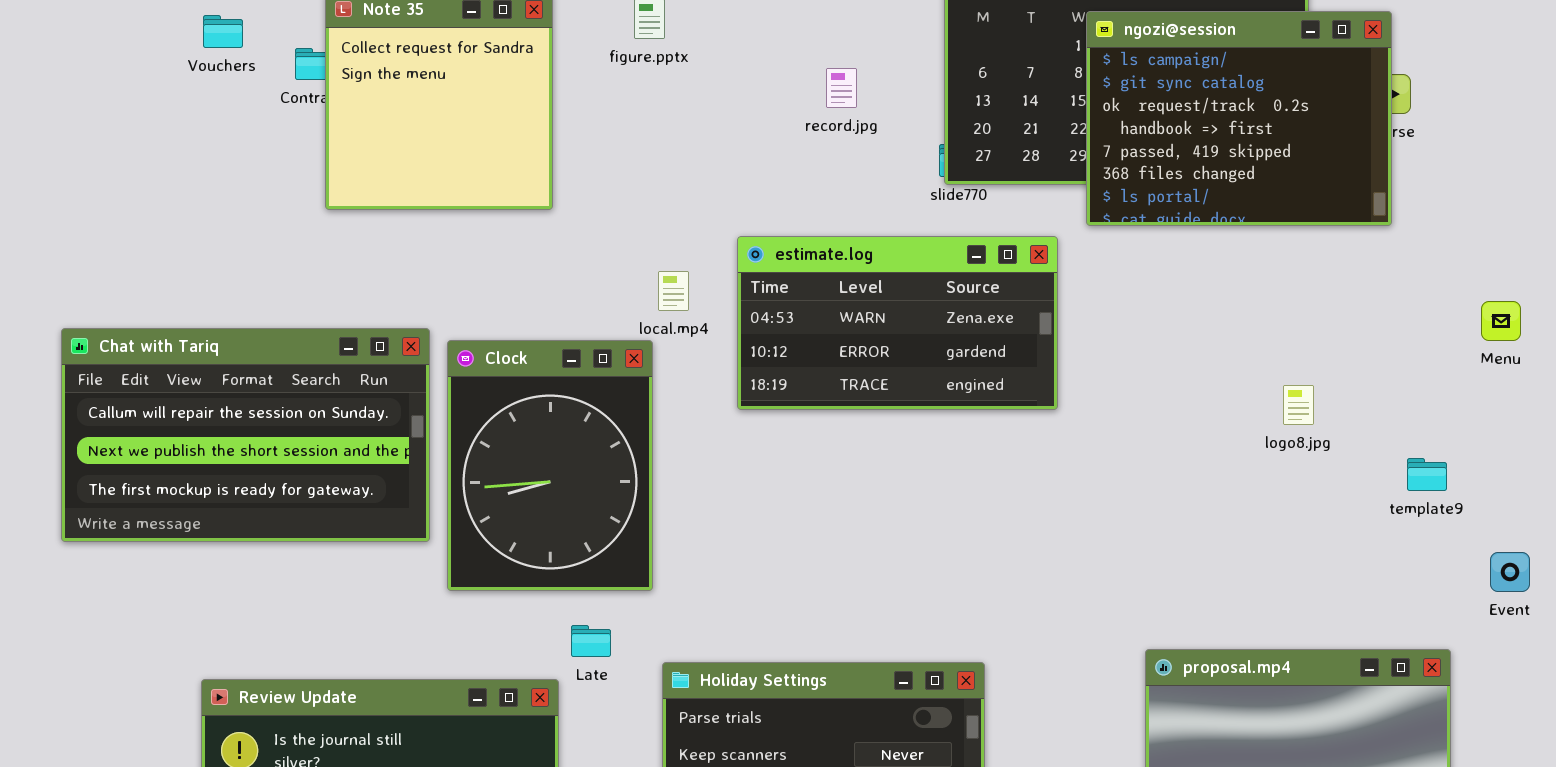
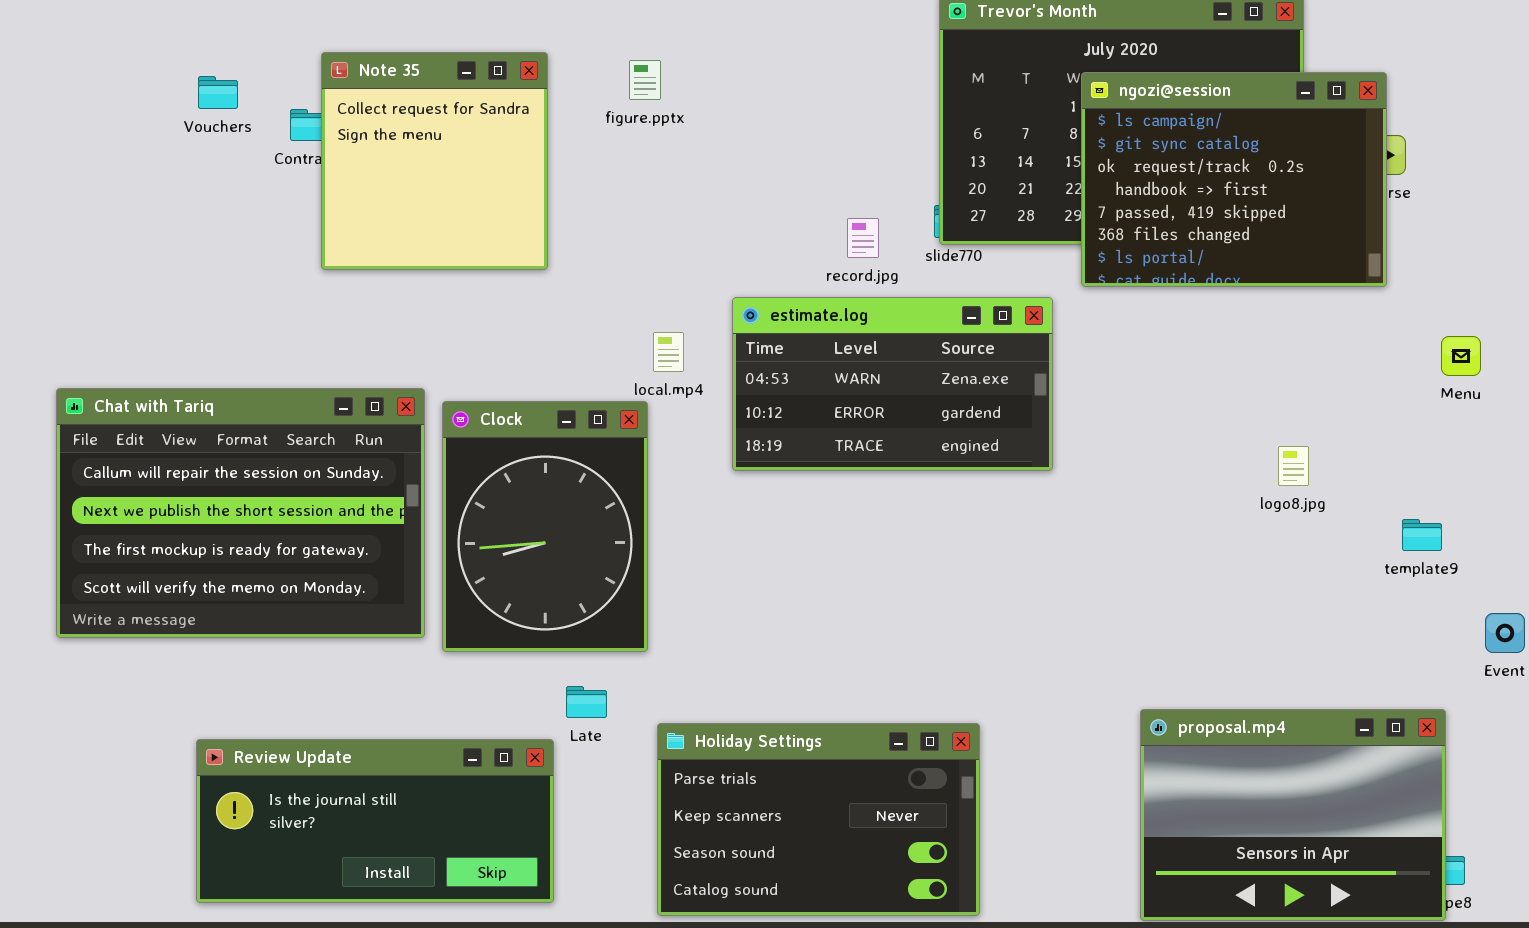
record.jpg: [826,68,857,108] -> [847,218,879,258], moved
Menu: [1481,301,1521,341] -> [1441,336,1481,376], moved
Chat with Tariq: [61,328,430,542] -> [56,388,425,638], resized

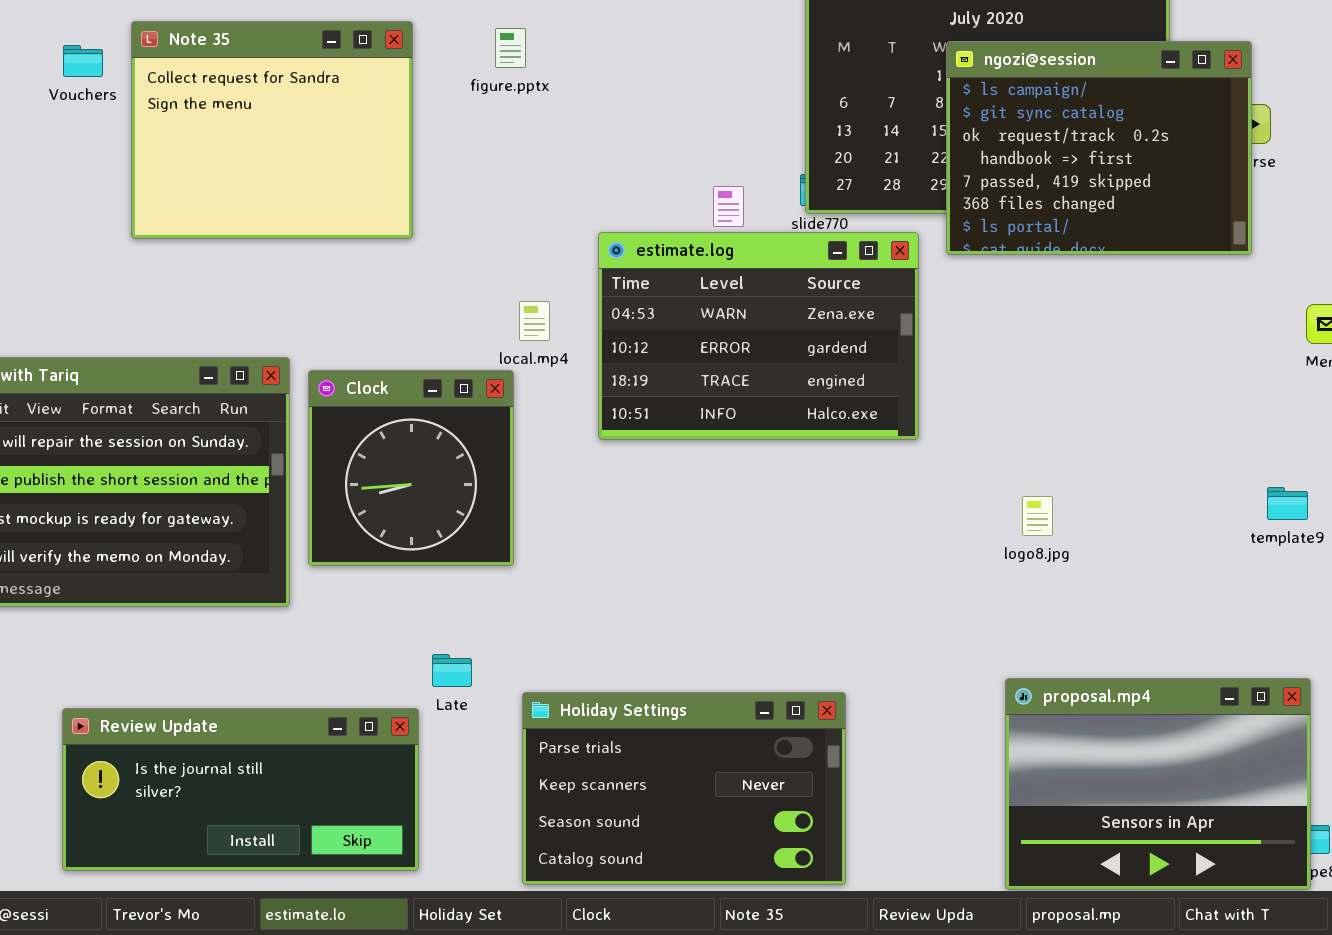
Note 35: [321,52,548,270] -> [131,21,413,239], resized
estimate.log: [732,297,1053,471] -> [598,232,919,440], resized
Clock: [442,401,648,652] -> [308,370,514,566], resized
logo8.jpg: [1278,446,1309,486] -> [1022,496,1053,536], moved

